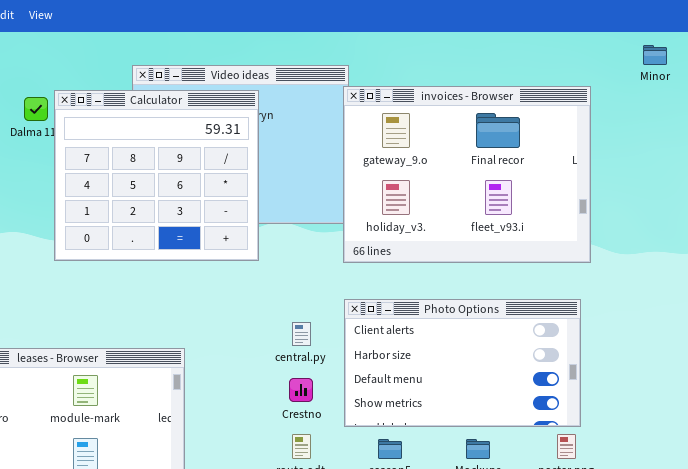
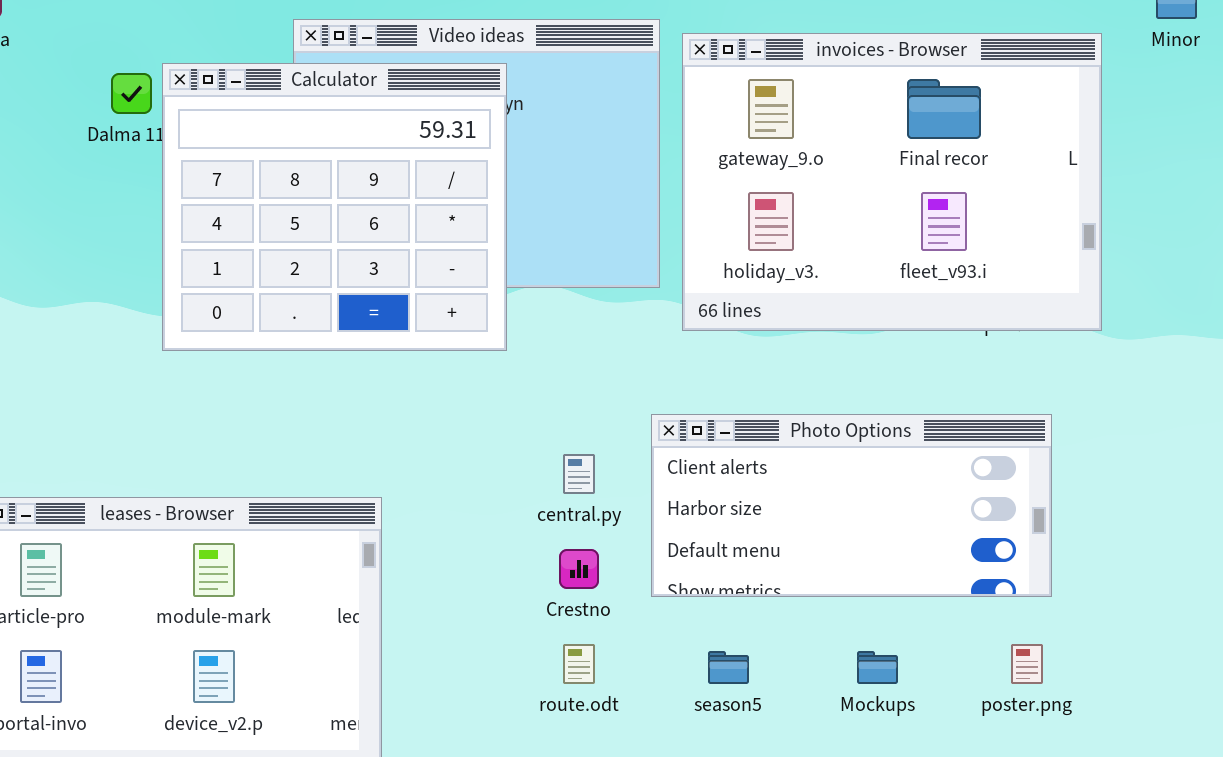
invoices - Browser: [343,86,591,263] -> [682,33,1102,331], moved
Photo Options: [344,299,581,427] -> [651,414,1052,597], resized

